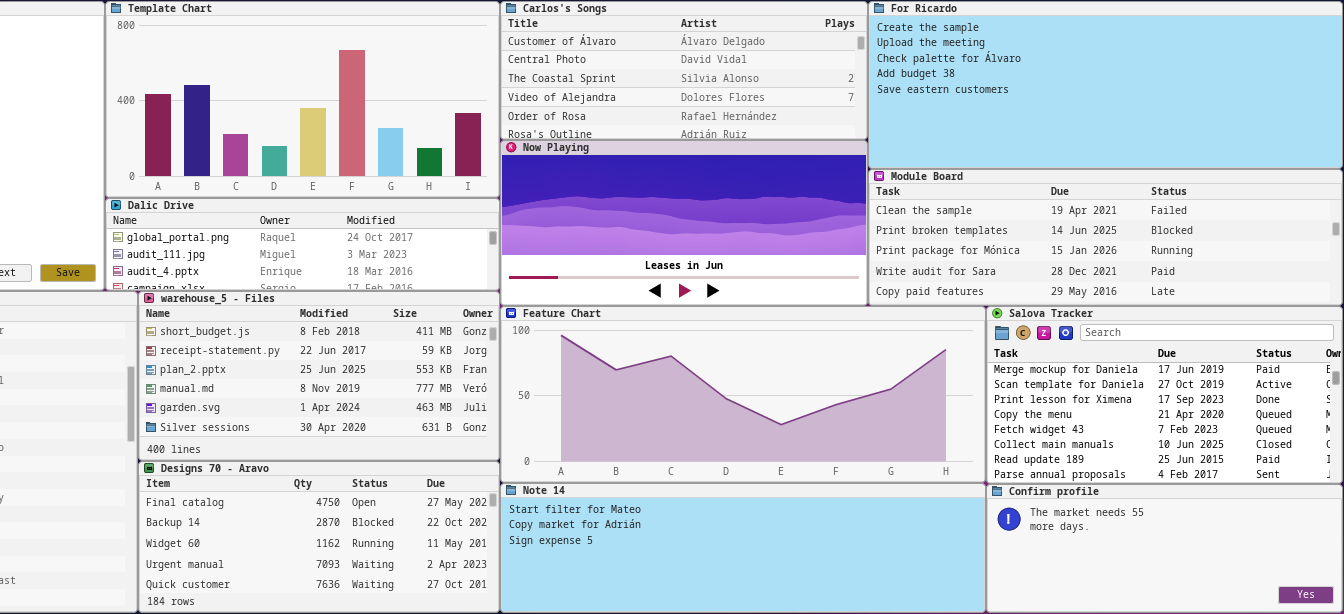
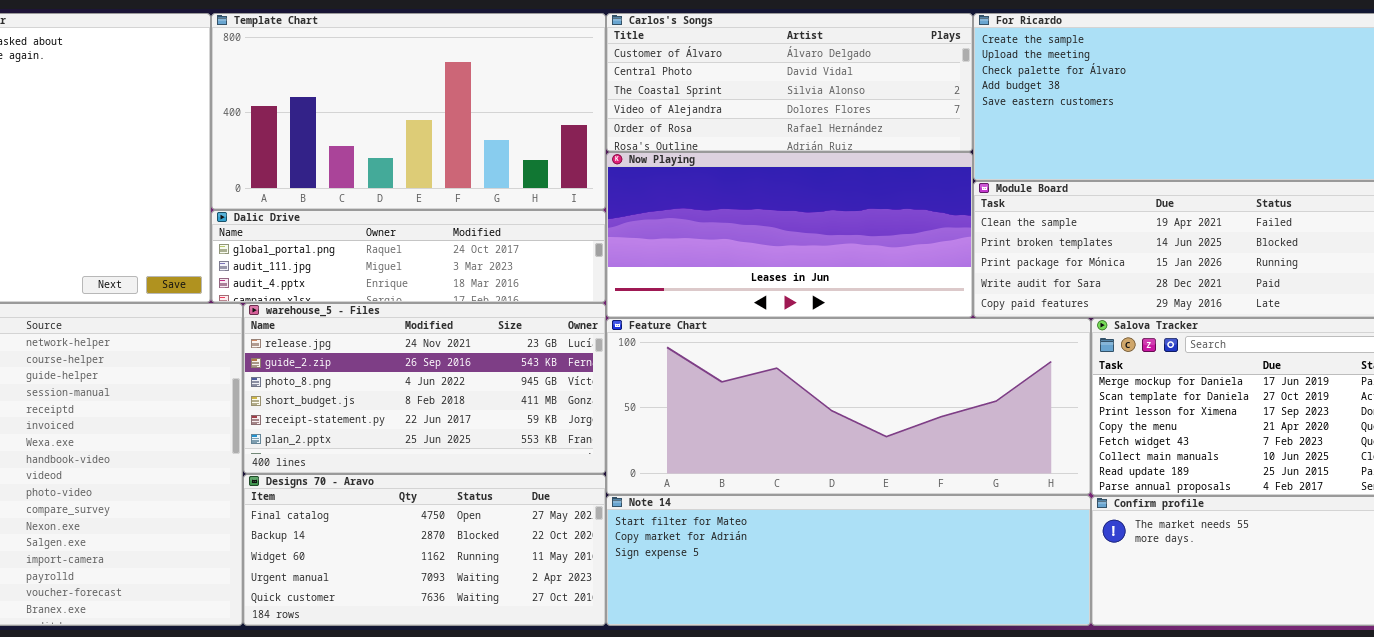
warehouse_5 - Files: [138,291,500,461] -> [243,303,606,474], scrolled up 3 rows

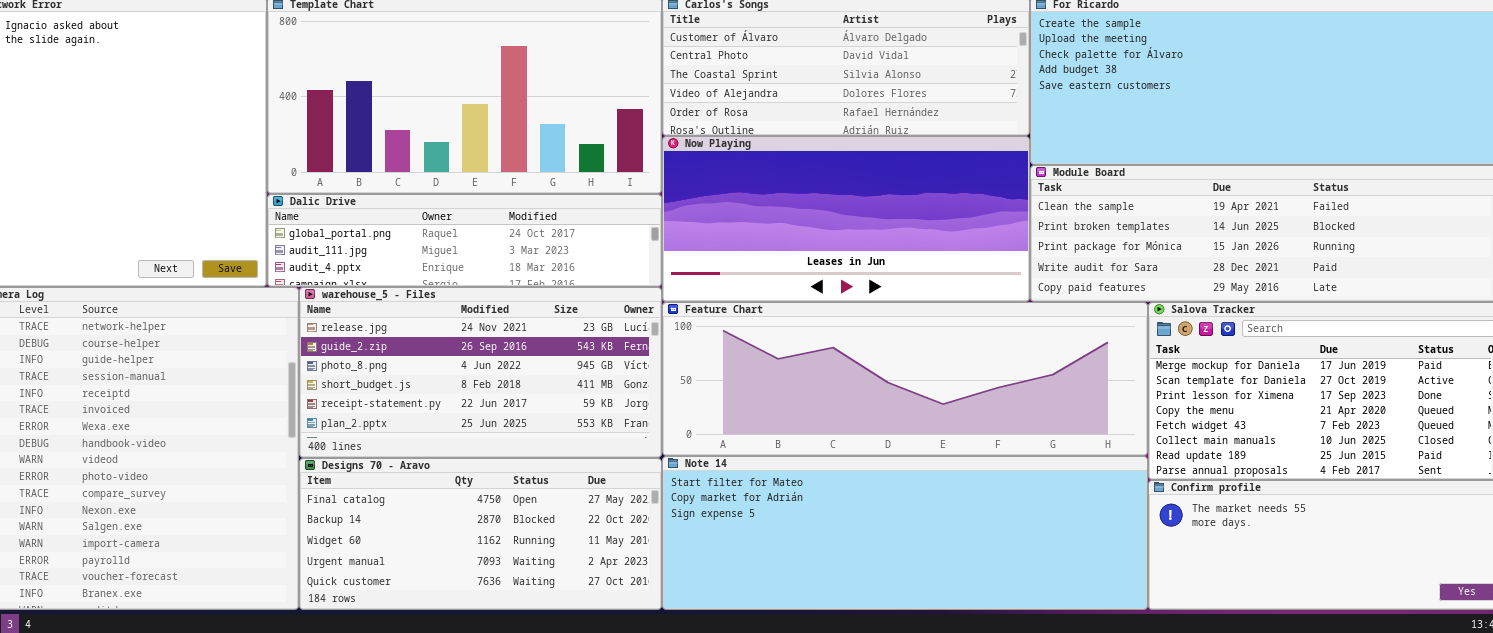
Feature Chart: [606,318,1091,495] -> [662,302,1148,456], resized
Note 14: [606,495,1091,626] -> [662,456,1148,610], resized

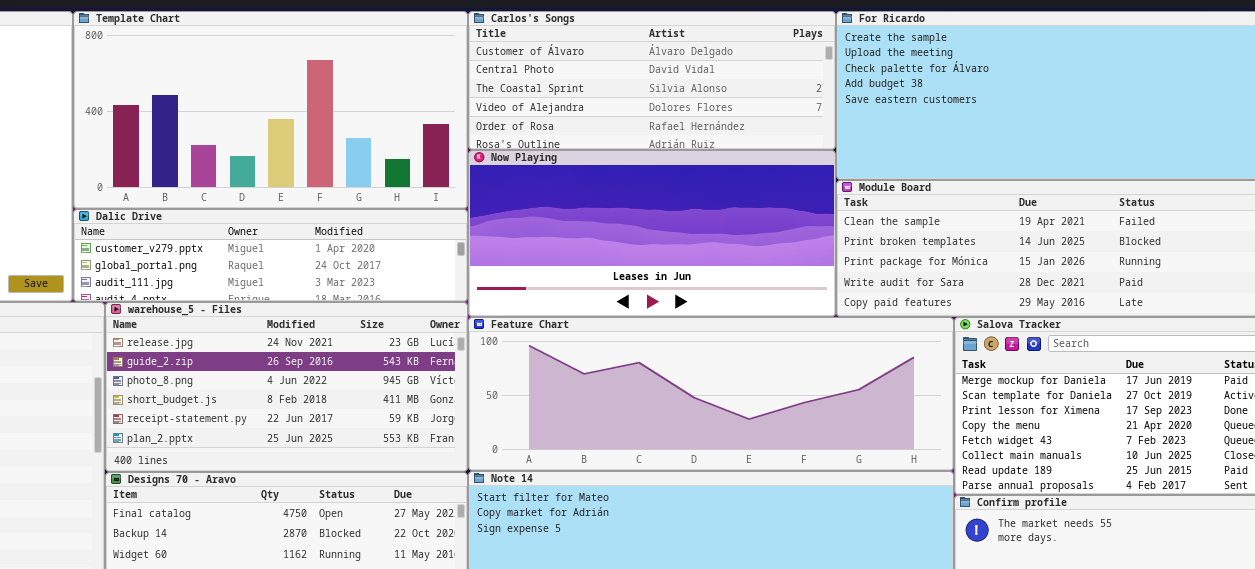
Dalic Drive: [267,194,662,287] -> [73,209,468,302], scrolled up 1 row

